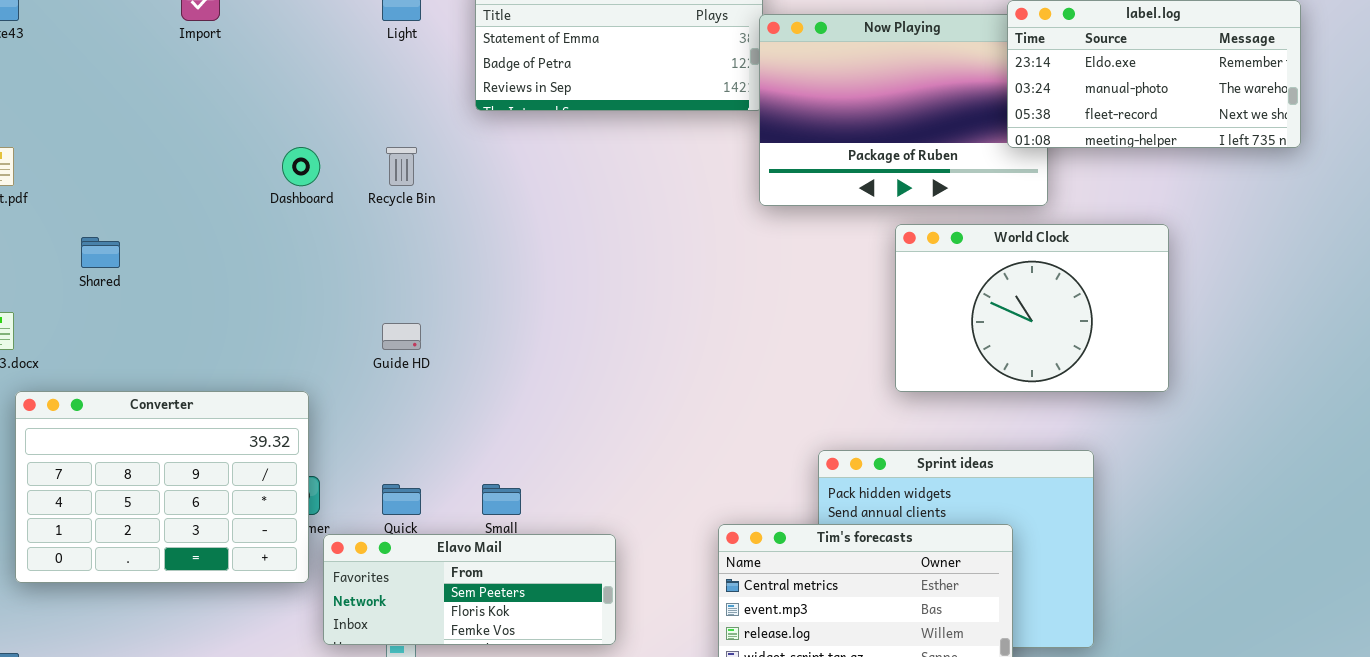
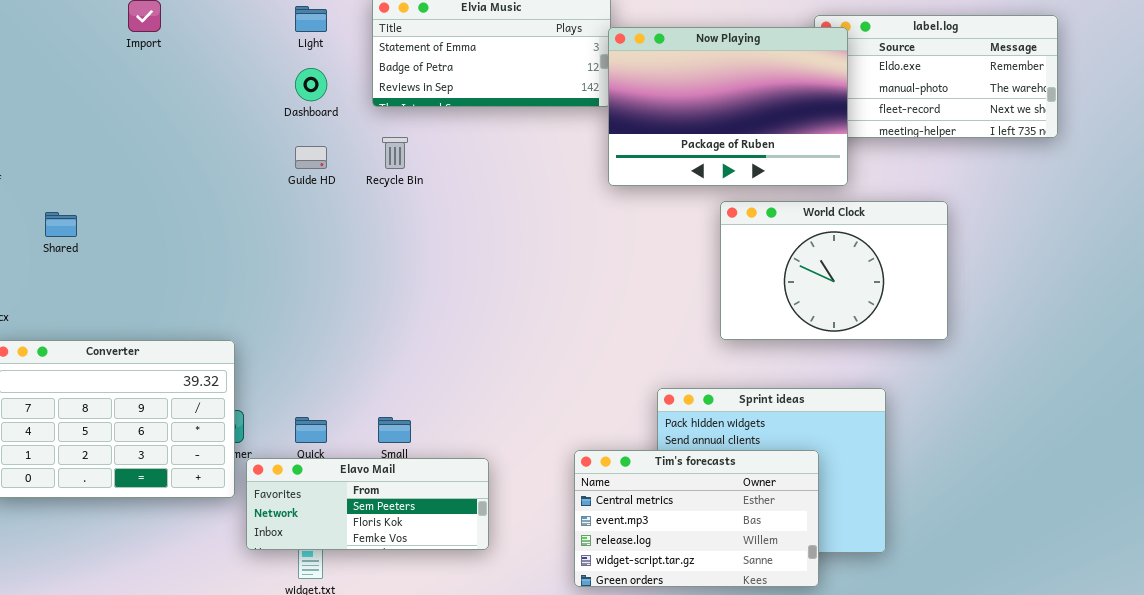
Now Playing: [759,14,1048,206] -> [608,27,848,186], raised
Dashboard: [282,147,320,186] -> [295,68,327,101], moved
Recycle Bin: [386,147,417,186] -> [382,137,408,169], moved
Guide HD: [382,323,421,350] -> [295,146,327,169], moved

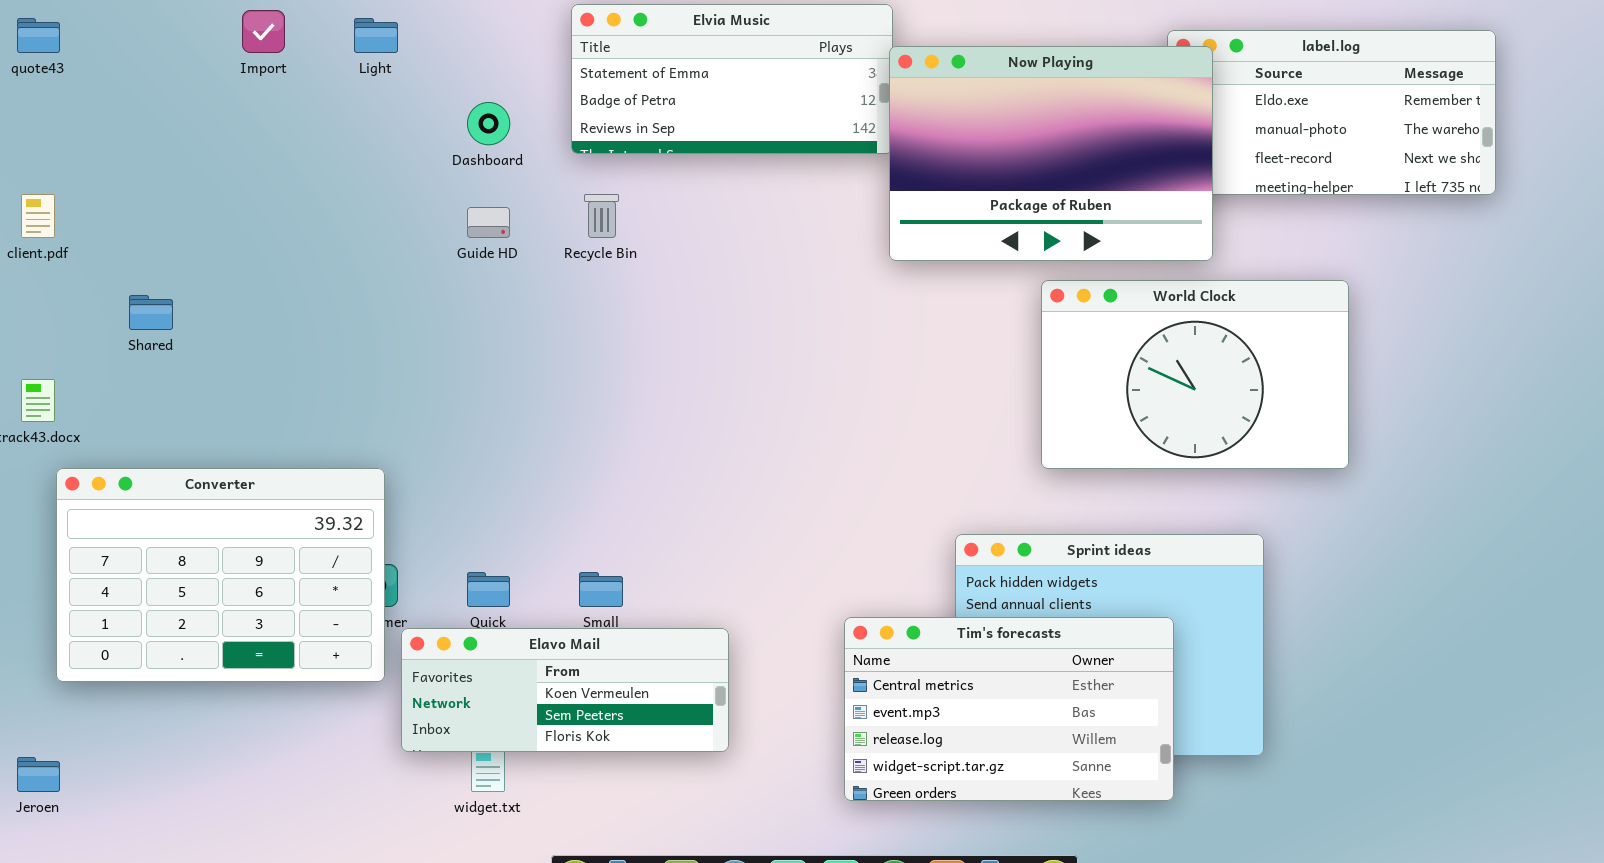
Light: [295,6,327,32] -> [354,18,398,53], moved
Elavo Mail: [246,458,489,550] -> [401,628,729,752], scrolled up 1 row

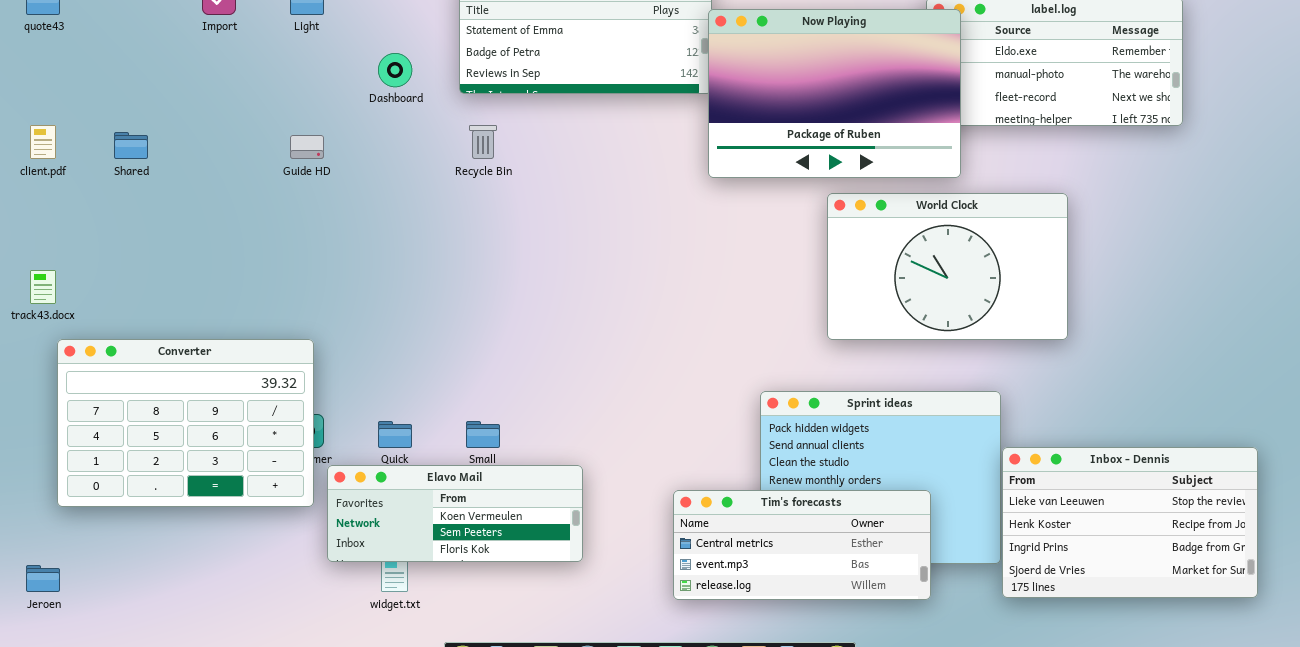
Guide HD: [467,207,510,238] -> [290,135,324,159], moved
Shared: [129,295,173,330] -> [114,132,148,159], moved
Inbox - Dennis: none -> [1002,447,1258,598], opened
Tim's forecasts: [844,617,1174,801] -> [673,490,931,600], resized

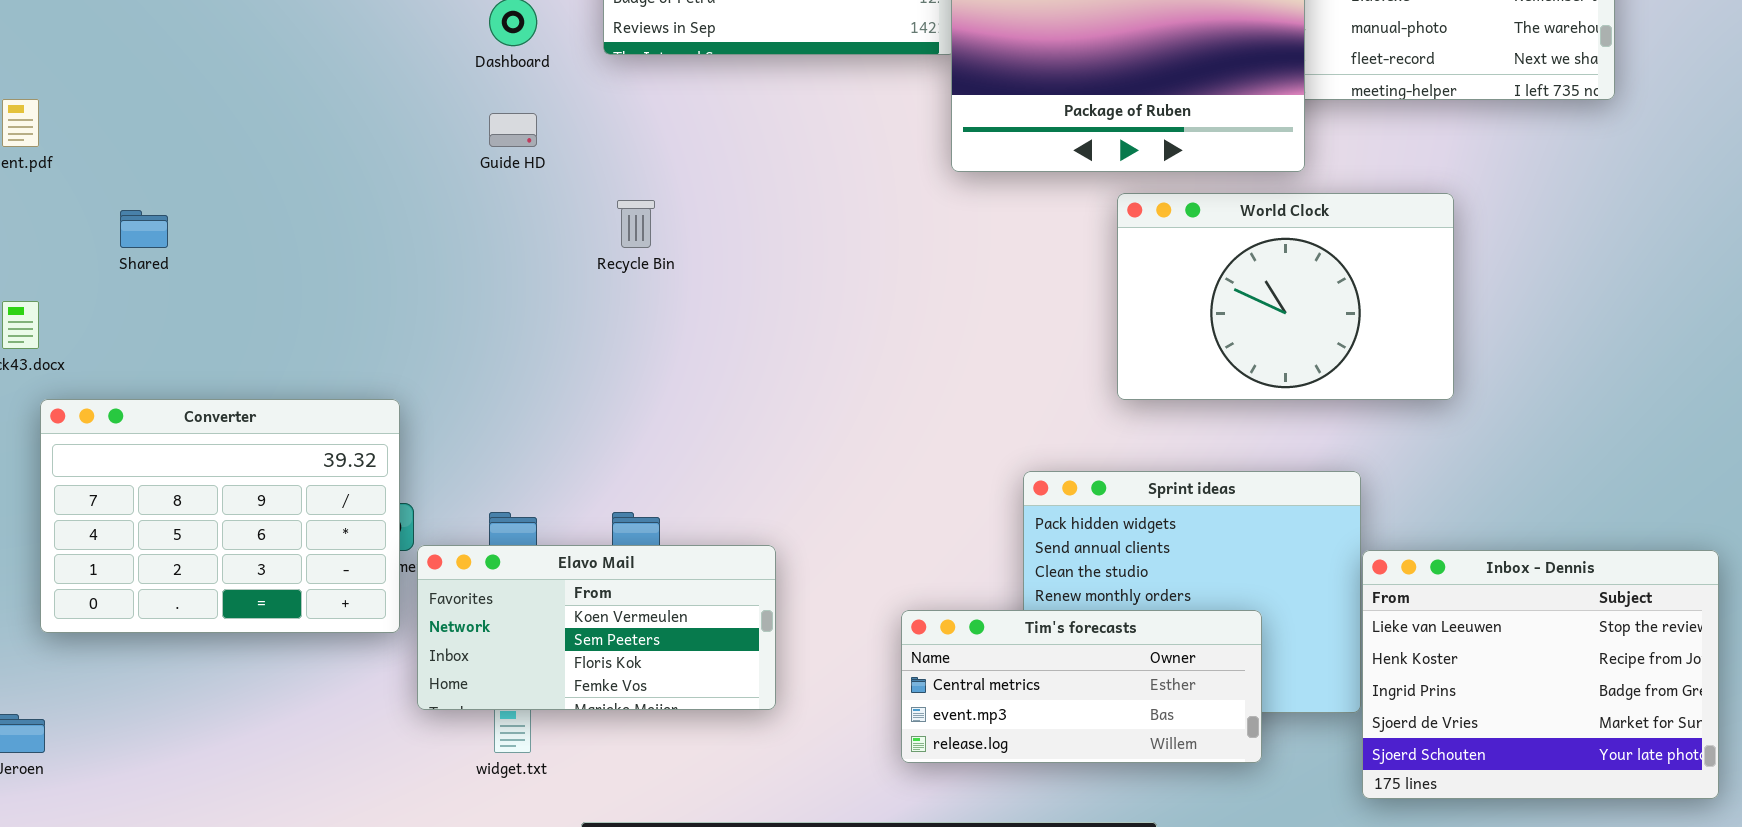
Recycle Bin: [469,125,497,159] -> [617,200,655,248], moved
Shared: [114,132,148,159] -> [120,210,168,248], moved
Guide HD: [290,135,324,159] -> [489,113,537,147], moved
Inbox - Dennis: [1002,447,1258,598] -> [1362,550,1719,799], resized
Elavo Mail: [327,465,583,562] -> [417,545,776,710], resized

